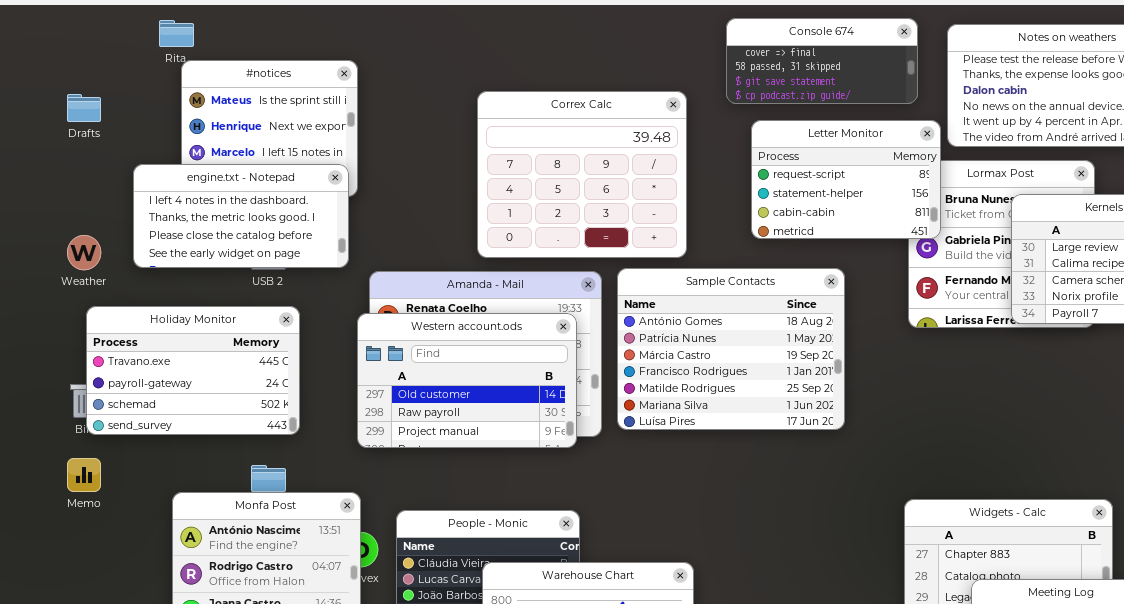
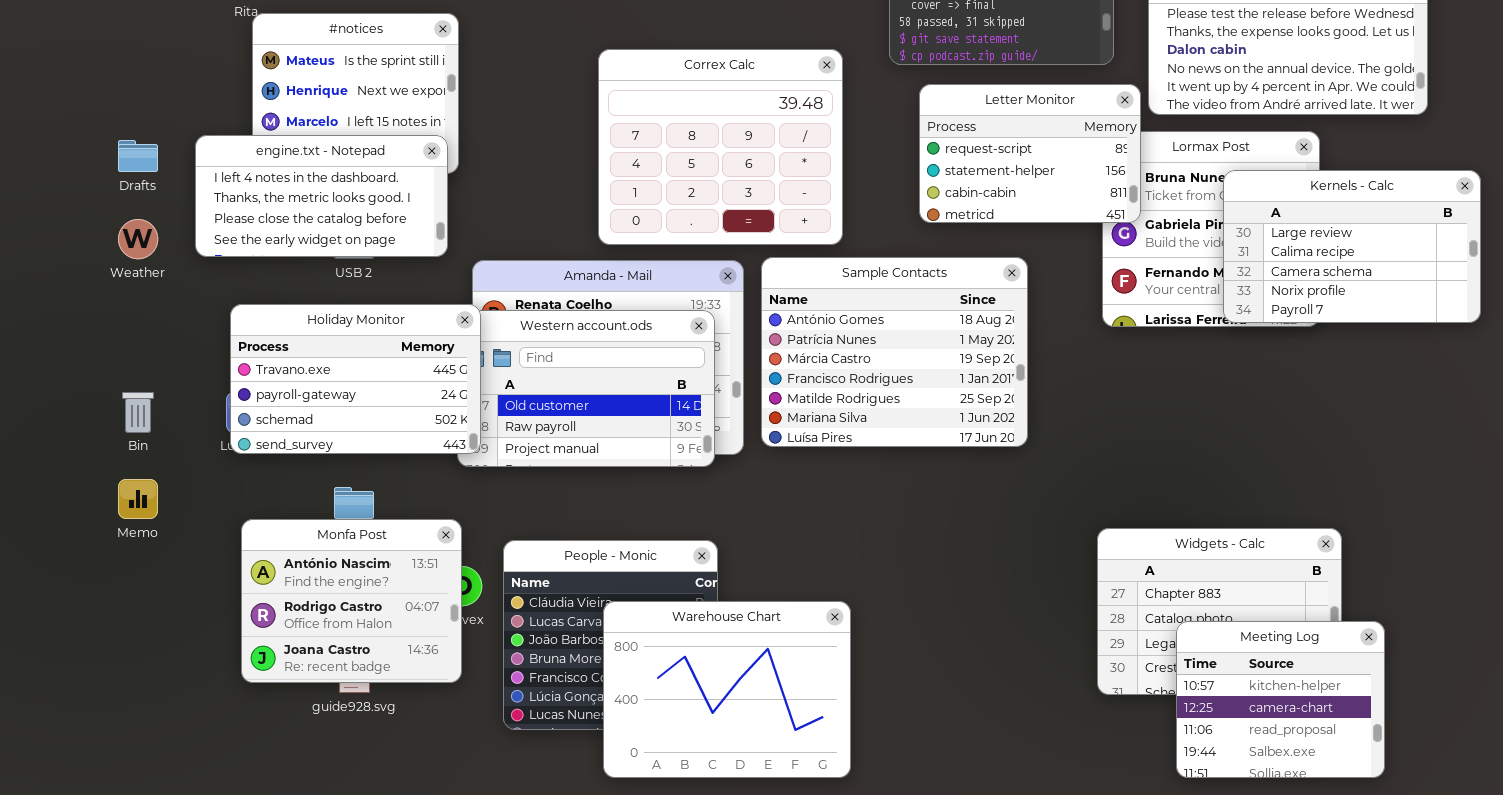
Drafts: [67,94,101,122] -> [118,140,158,172], moved
Holiday Monitor: [86,306,300,435] -> [230,304,481,454], moved

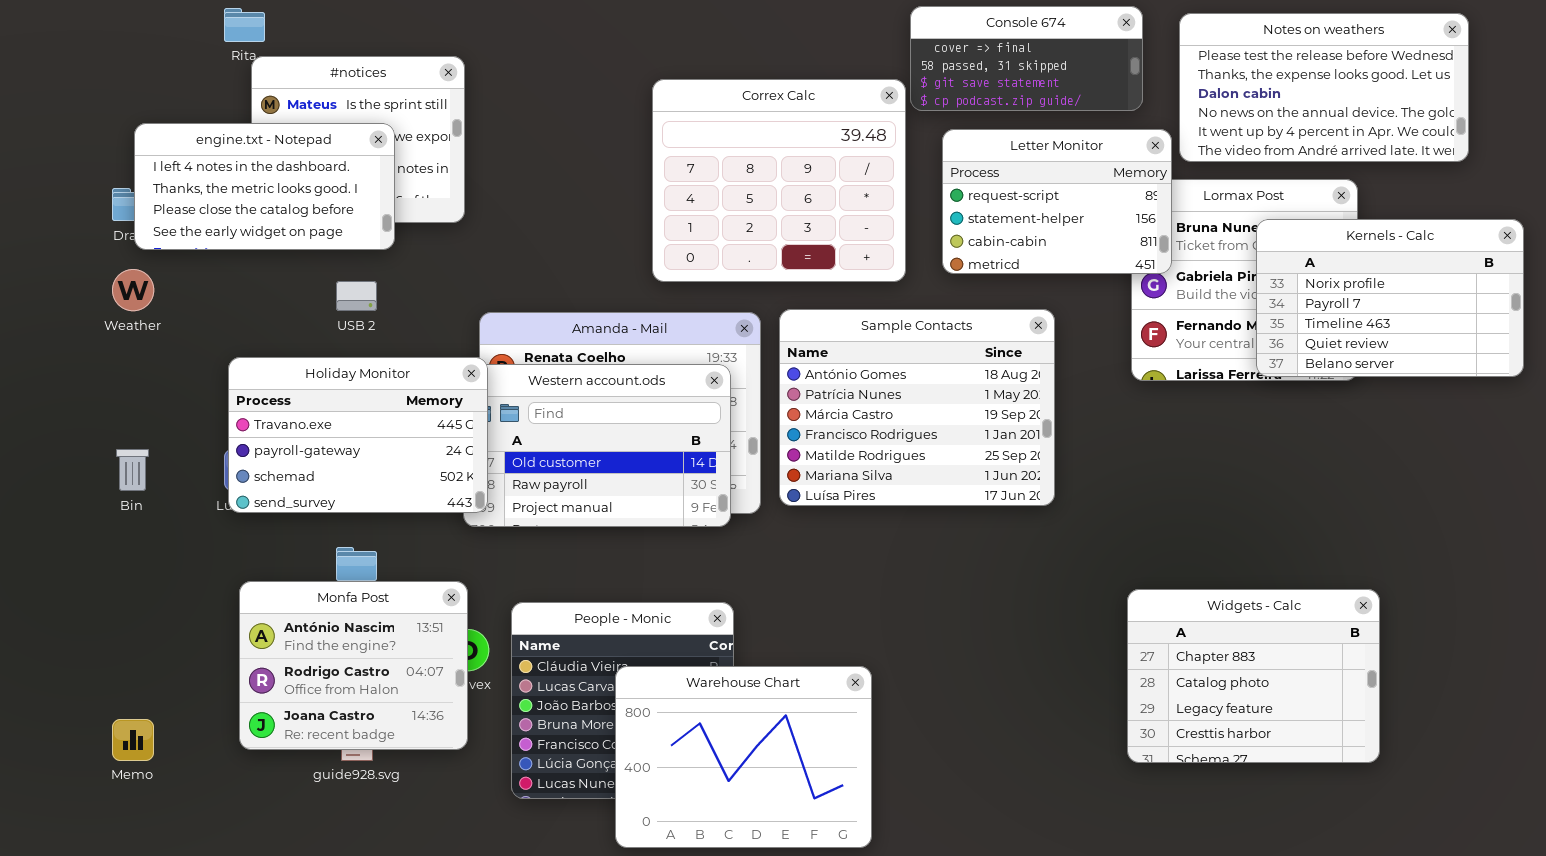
Correx Calc: [598,49,843,245] -> [652,79,906,282], moved
engine.txt - Notepad: [195,135,448,257] -> [134,123,395,250], moved
Kernels - Calc: [1223,170,1481,323] -> [1256,219,1524,377], scrolled down 3 rows
Memo: [118,479,158,519] -> [112,719,154,761], moved
Meeting Log: [1176,621,1385,778] -> none, closed

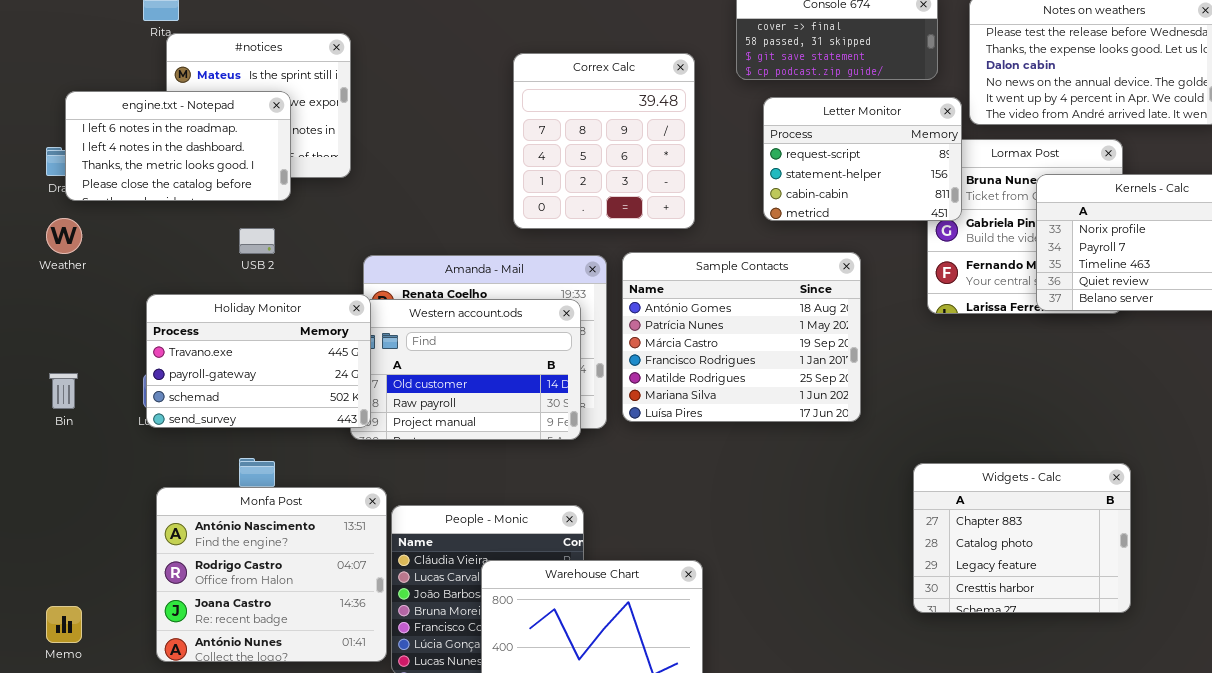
Correx Calc: [652,79,906,282] -> [513,53,695,229], resized
engine.txt - Notepad: [134,123,395,250] -> [65,91,291,201], scrolled up 1 row
Monfa Post: [239,581,468,750] -> [156,487,387,662], resized
Widgets - Calc: [1127,589,1380,763] -> [913,463,1131,613], moved

